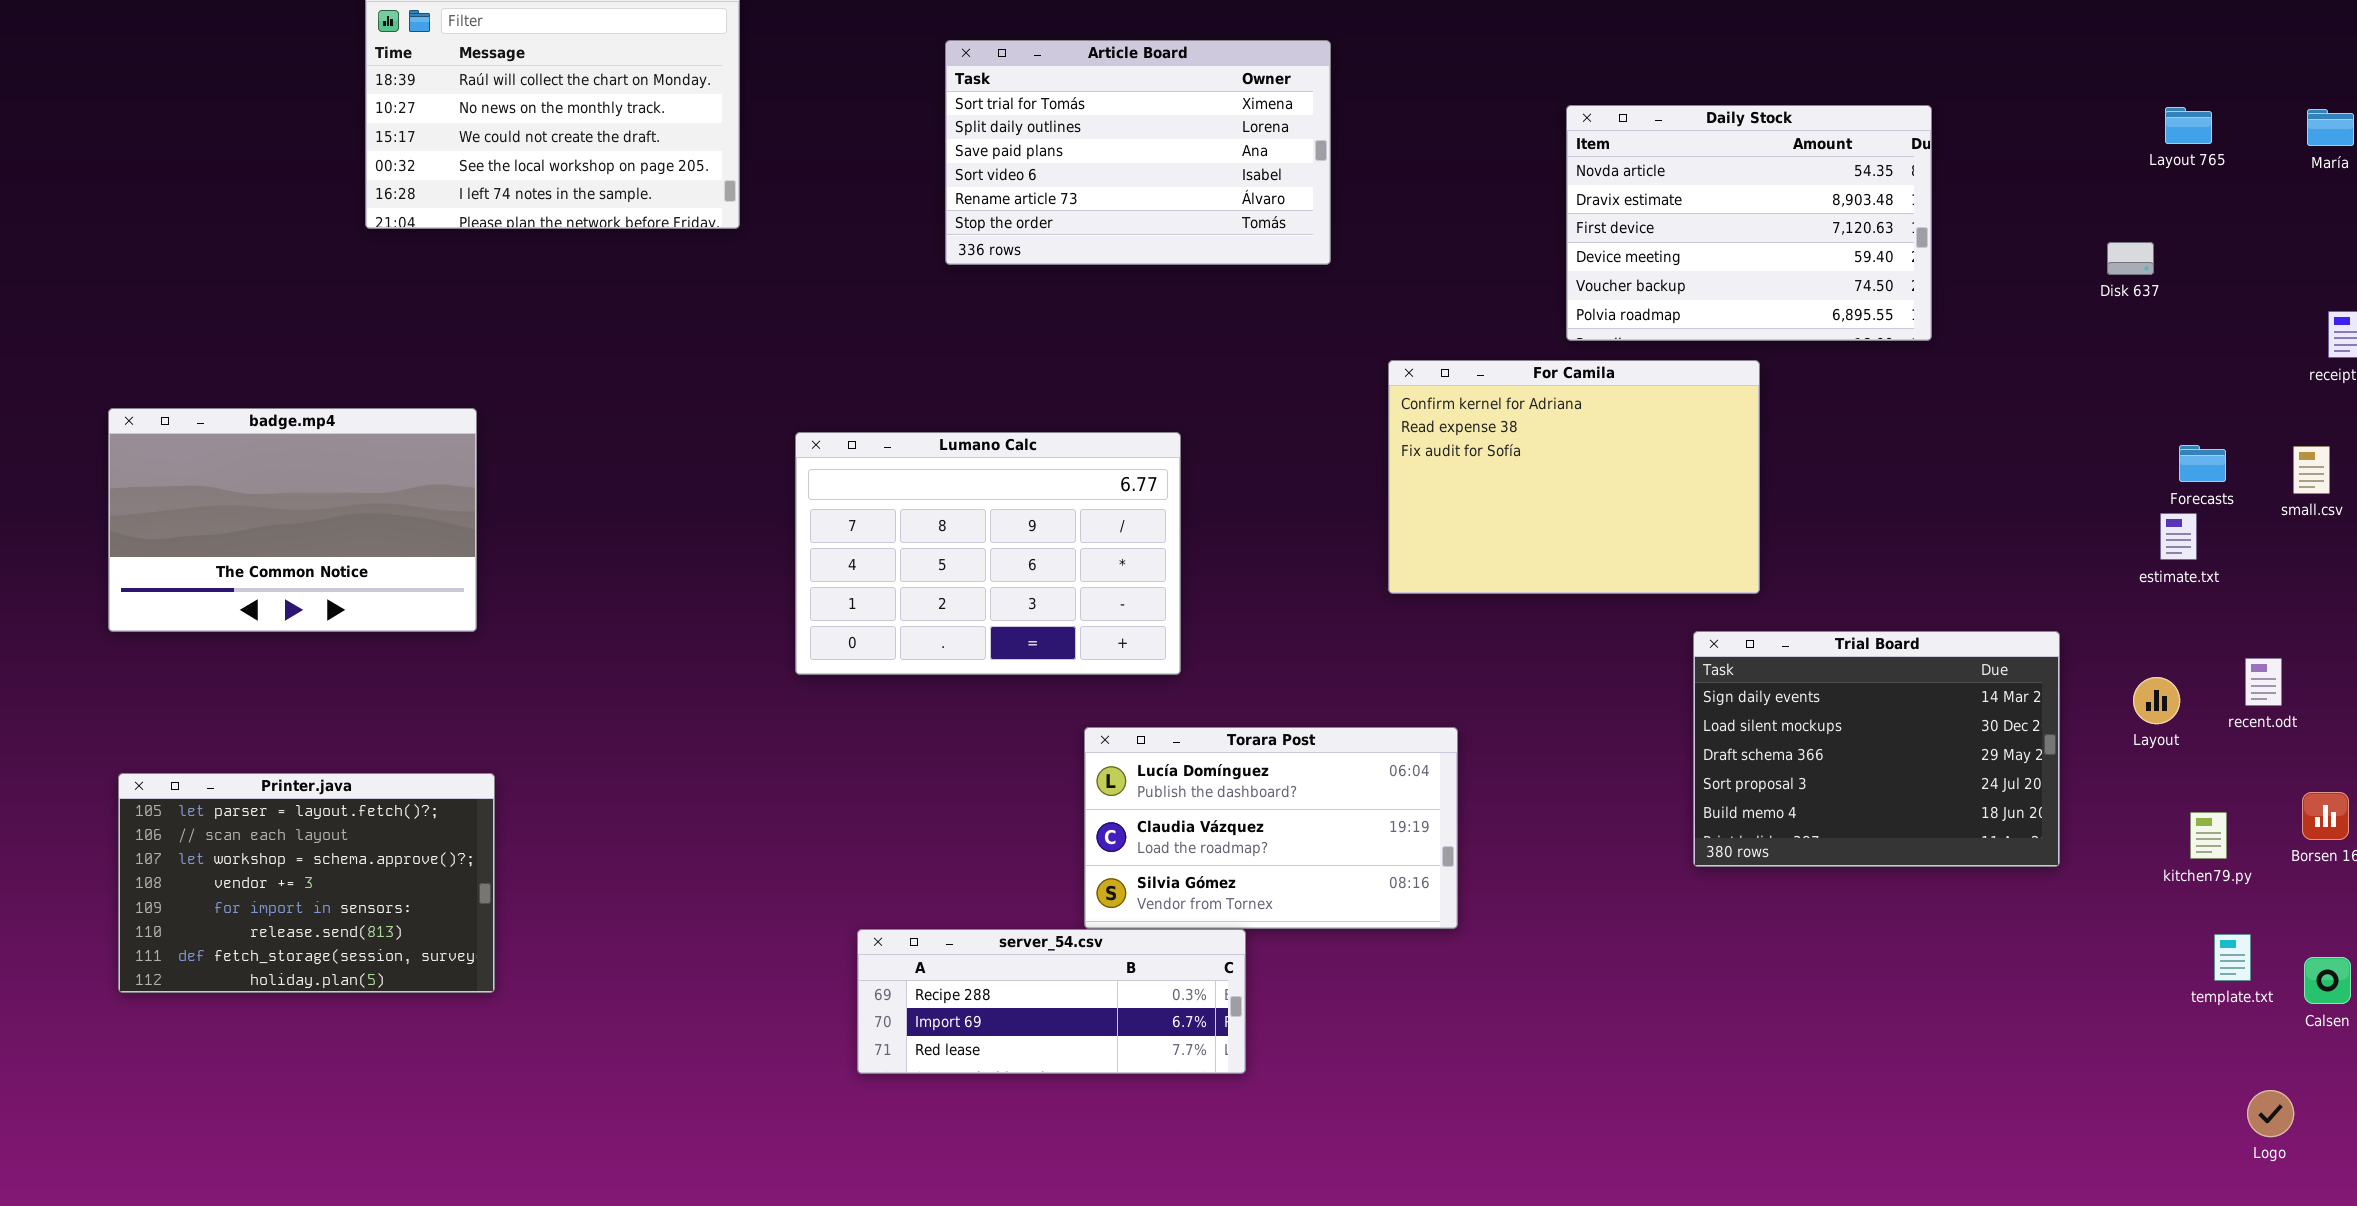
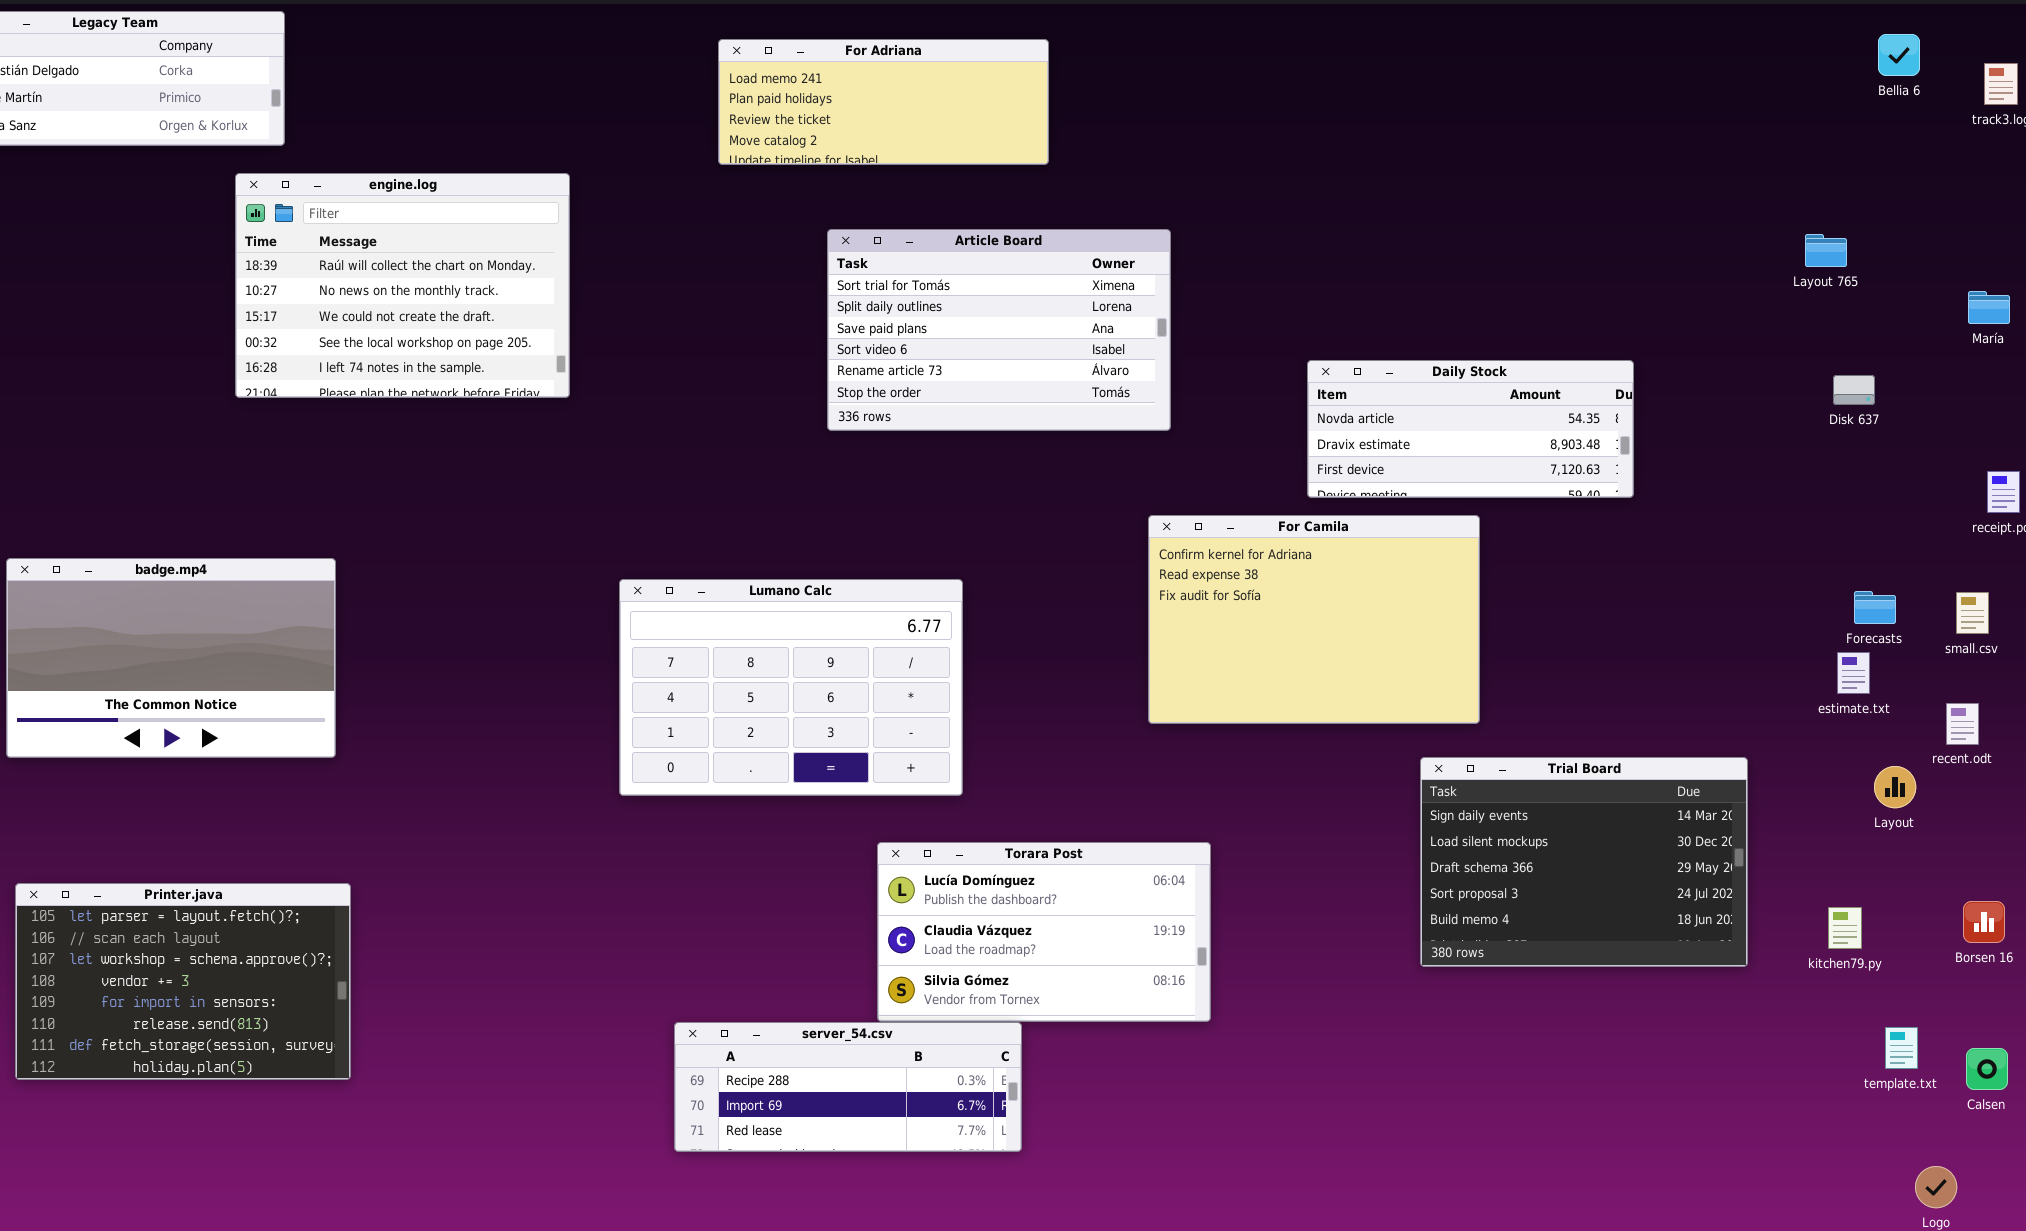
Article Board: [945,40,1331,265] -> [827,229,1171,431], moved
Daily Stock: [1566,105,1932,341] -> [1307,360,1634,498], resized
Layout 765: [2165,107,2212,144] -> [1805,234,1847,267], moved
Disk 637: [2107,242,2154,275] -> [1833,375,1875,405], moved
recent.odt: [2245,658,2282,706] -> [1946,703,1979,745], moved
Layout: [2133,677,2180,724] -> [1874,766,1916,808], moved
kitchen79.py: [2190,812,2227,859] -> [1828,907,1862,949], moved

